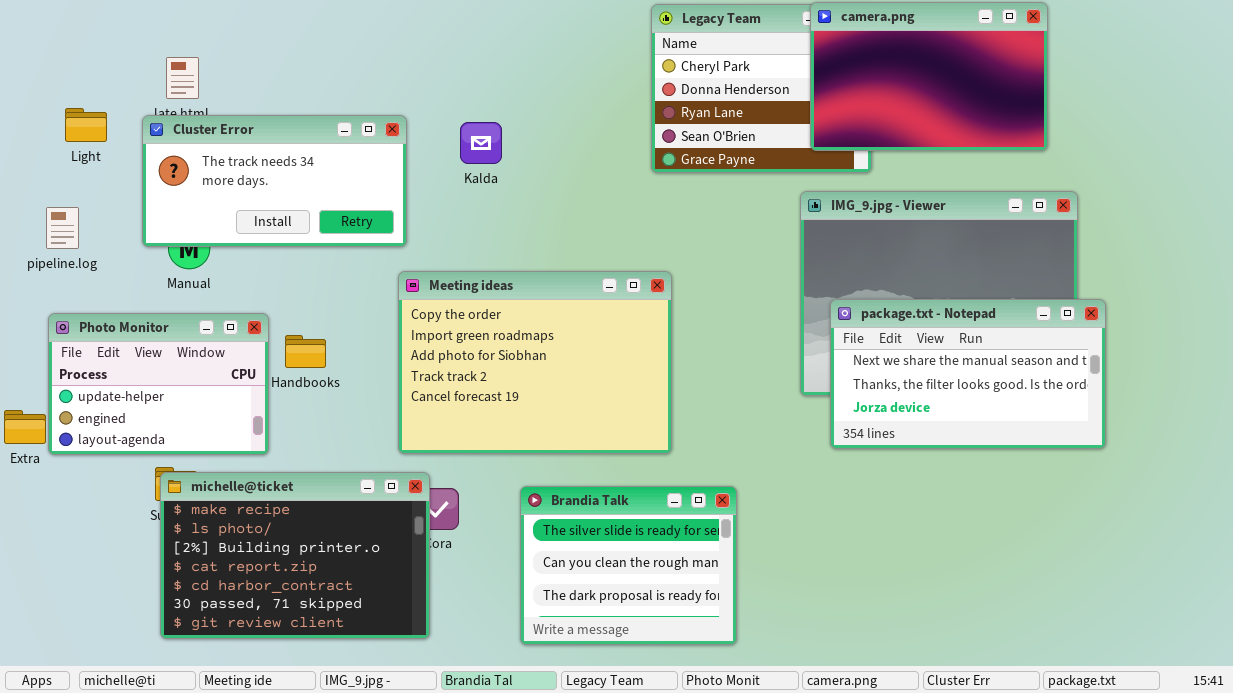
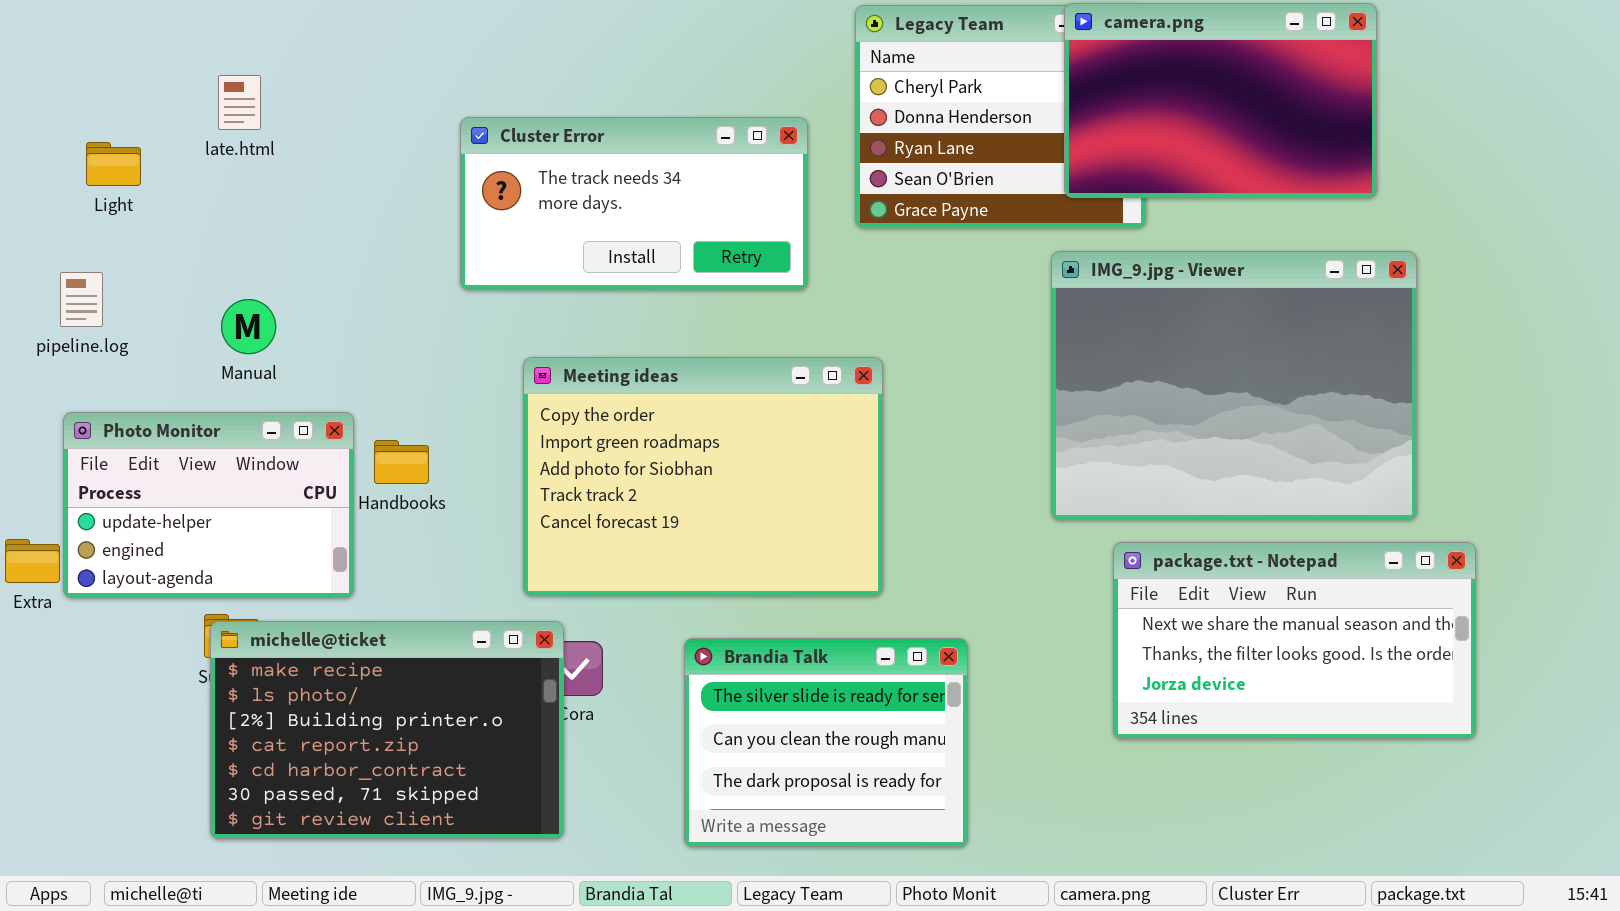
Cluster Error: [142,115,407,247] -> [460,117,808,290], moved
package.txt - Notepad: [830,299,1106,449] -> [1113,542,1476,739], moved

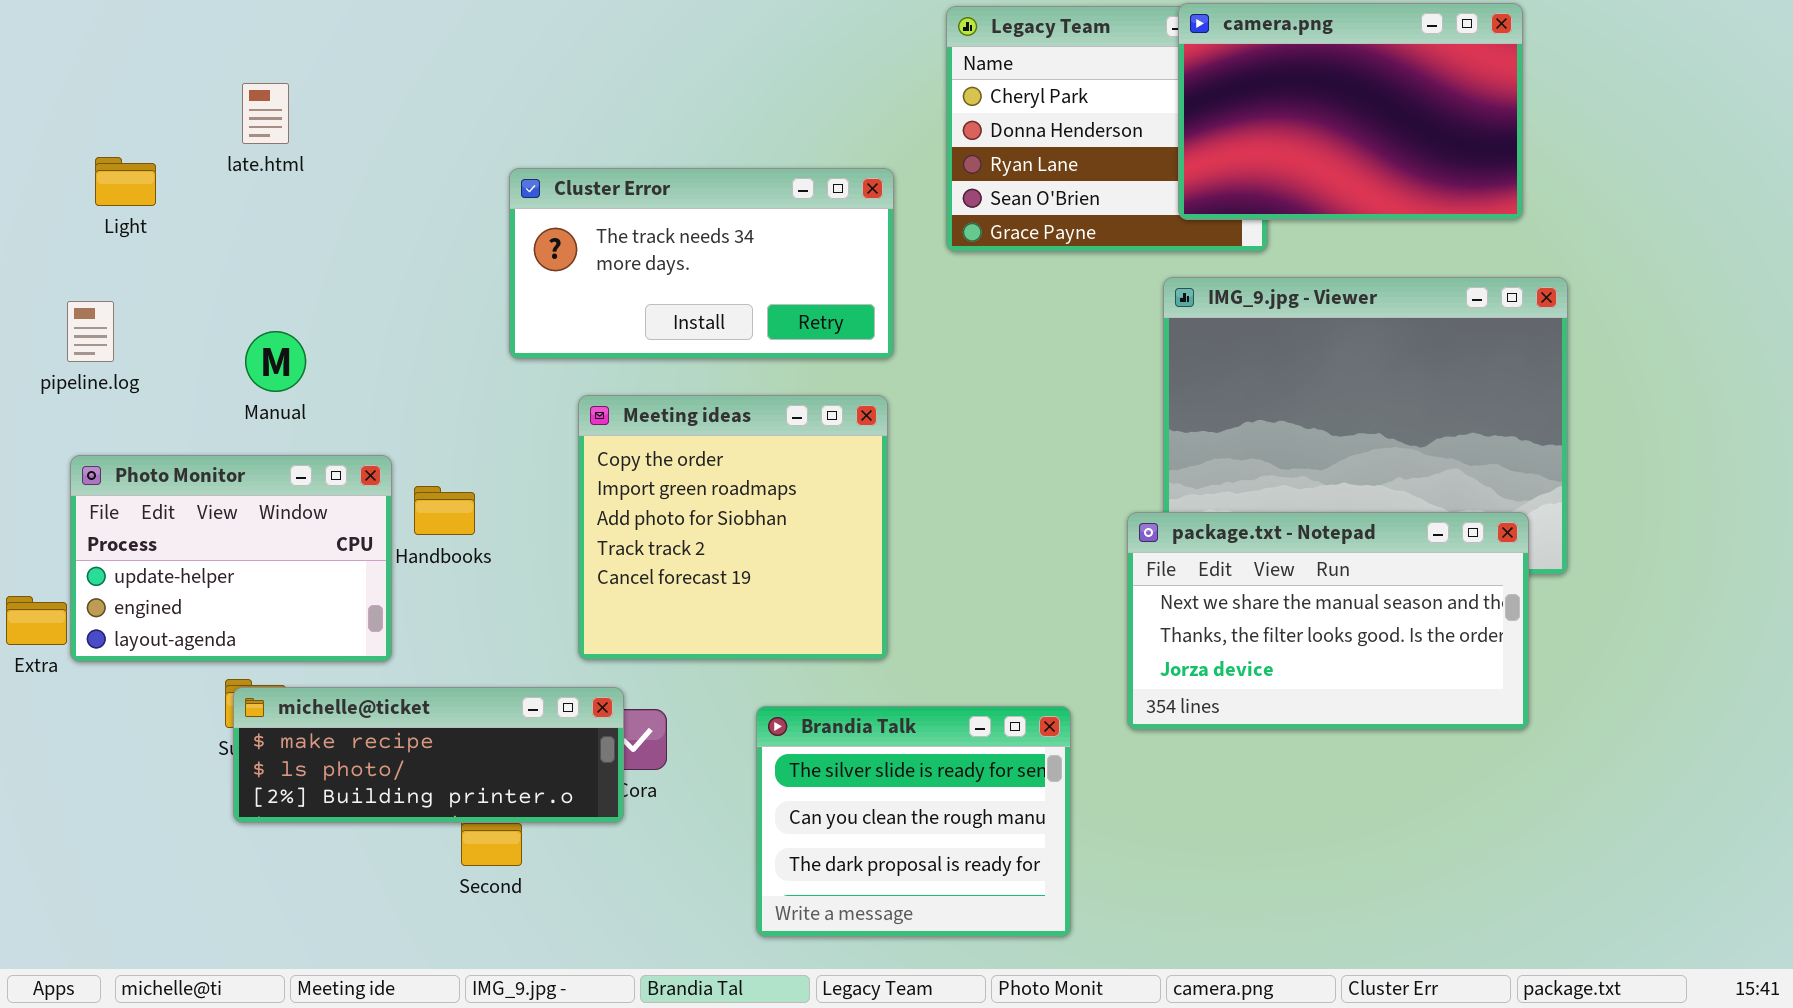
Cluster Error: [460,117,808,290] -> [509,168,894,359], moved
Meeting ideas: [523,357,883,596] -> [578,395,888,660], resized
package.txt - Notepad: [1113,542,1476,739] -> [1127,512,1529,730], moved
michelle@ticket: [210,621,564,839] -> [233,687,624,823], resized

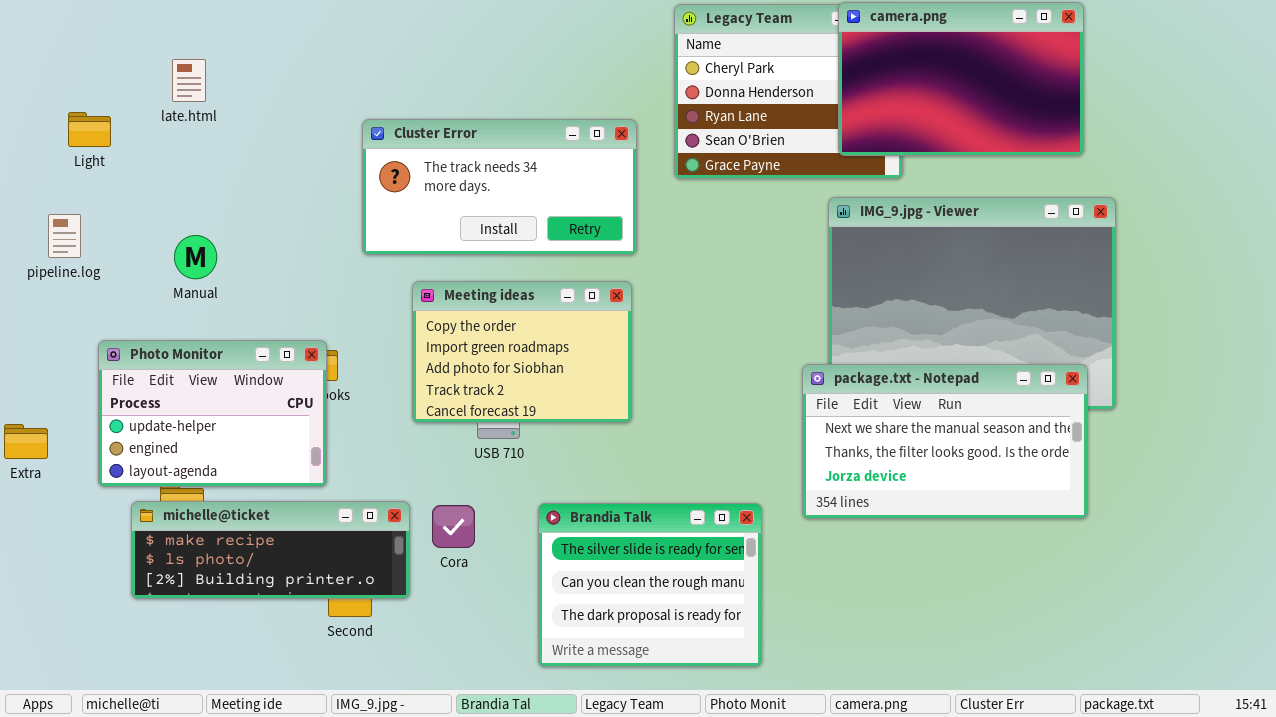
Meeting ideas: [578,395,888,660] -> [412,281,632,423], resized
Photo Monitor: [70,455,392,662] -> [98,340,327,487], moved
michelle@ticket: [233,687,624,823] -> [131,501,410,599], moved

